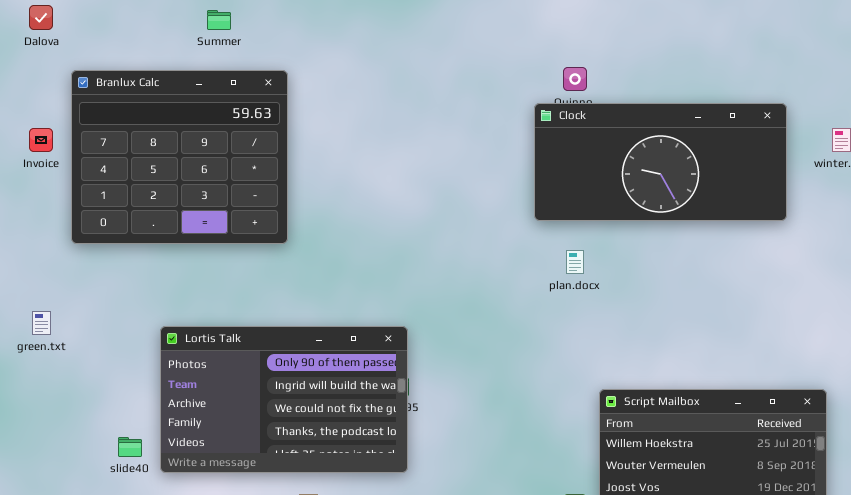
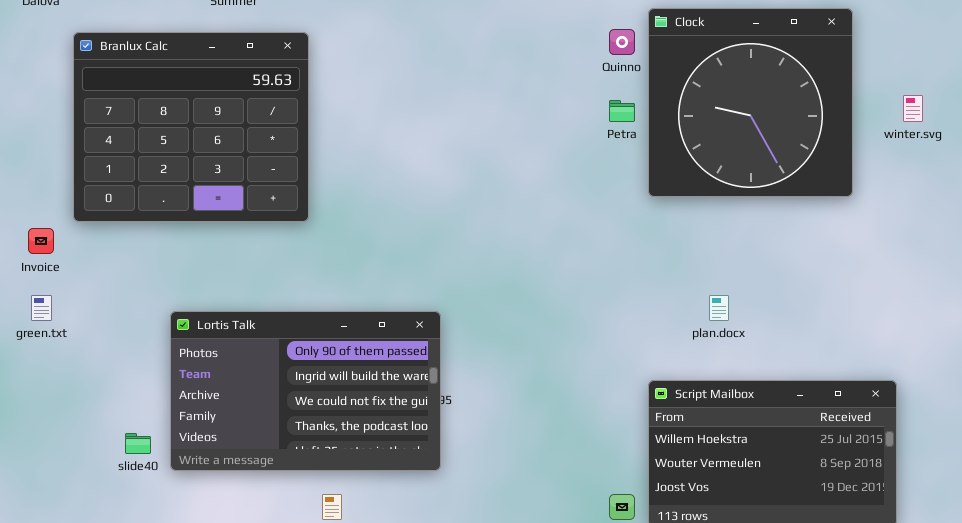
Clock: [534,103,787,221] -> [648,8,853,197], resized
Invoice: [29,128,53,152] -> [28,228,54,254], moved
plan.docx: [566,250,584,274] -> [709,295,729,321], moved

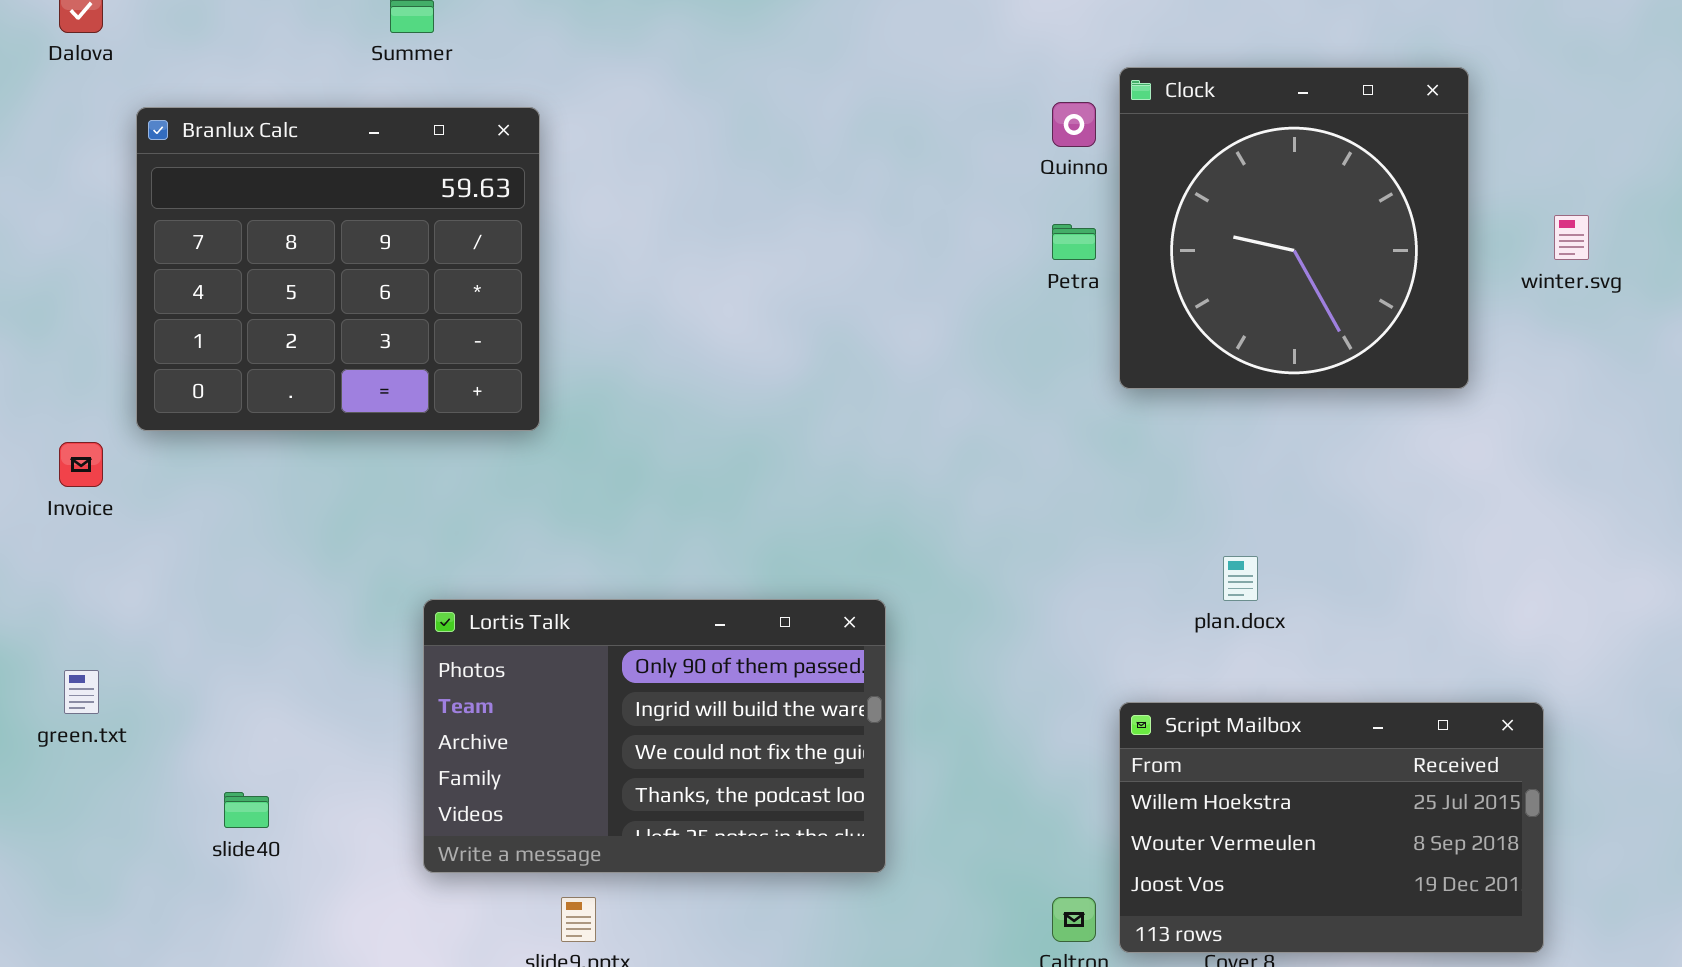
green.txt: [31,295,52,321] -> [64,670,99,714], moved
Lortis Talk: [170,311,441,471] -> [423,599,886,873], moved

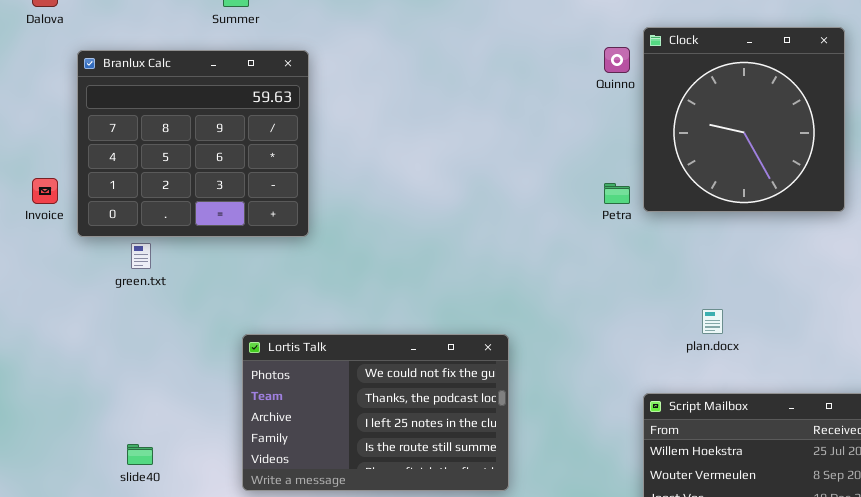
Petra: [1052,224,1096,260] -> [604,183,630,204], moved
Invoice: [59,442,103,487] -> [32,178,58,204], moved
Lortis Talk: [423,599,886,873] -> [242,334,509,491], scrolled down 2 rows
green.txt: [64,670,99,714] -> [131,243,151,269], moved

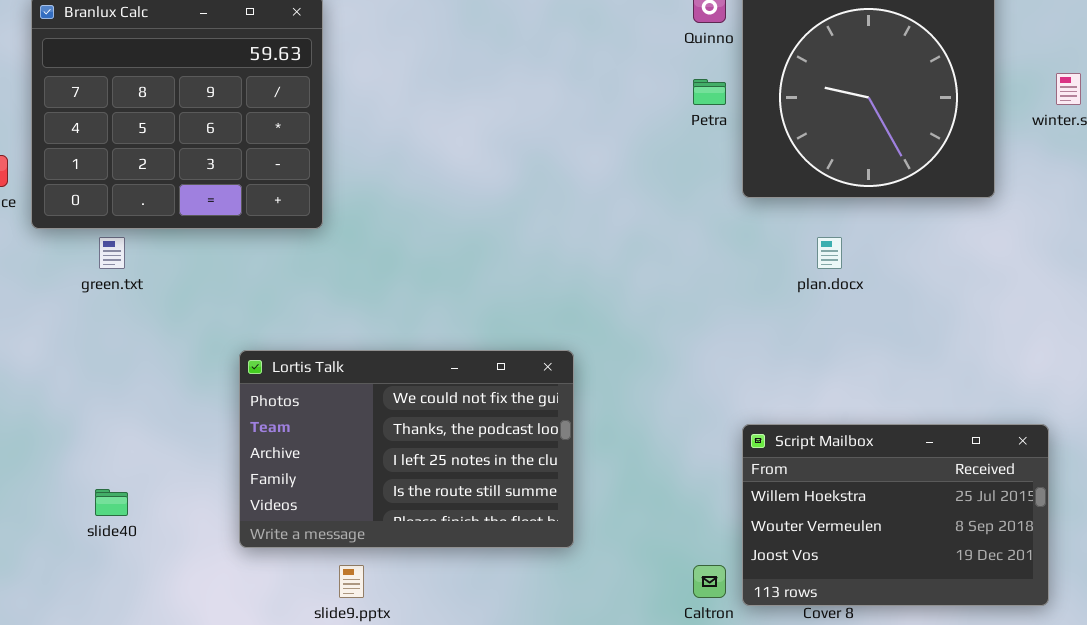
Petra: [604,183,630,204] -> [693,79,726,105], moved
plan.docx: [702,309,723,334] -> [817,237,842,269], moved

